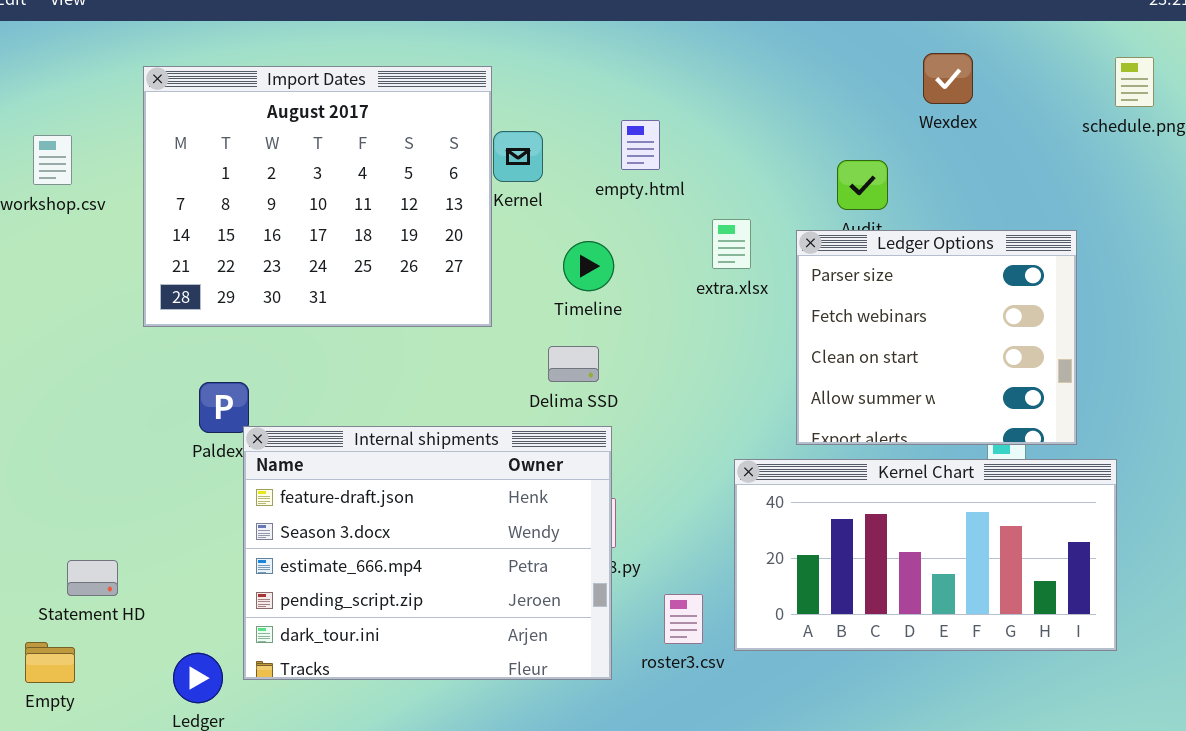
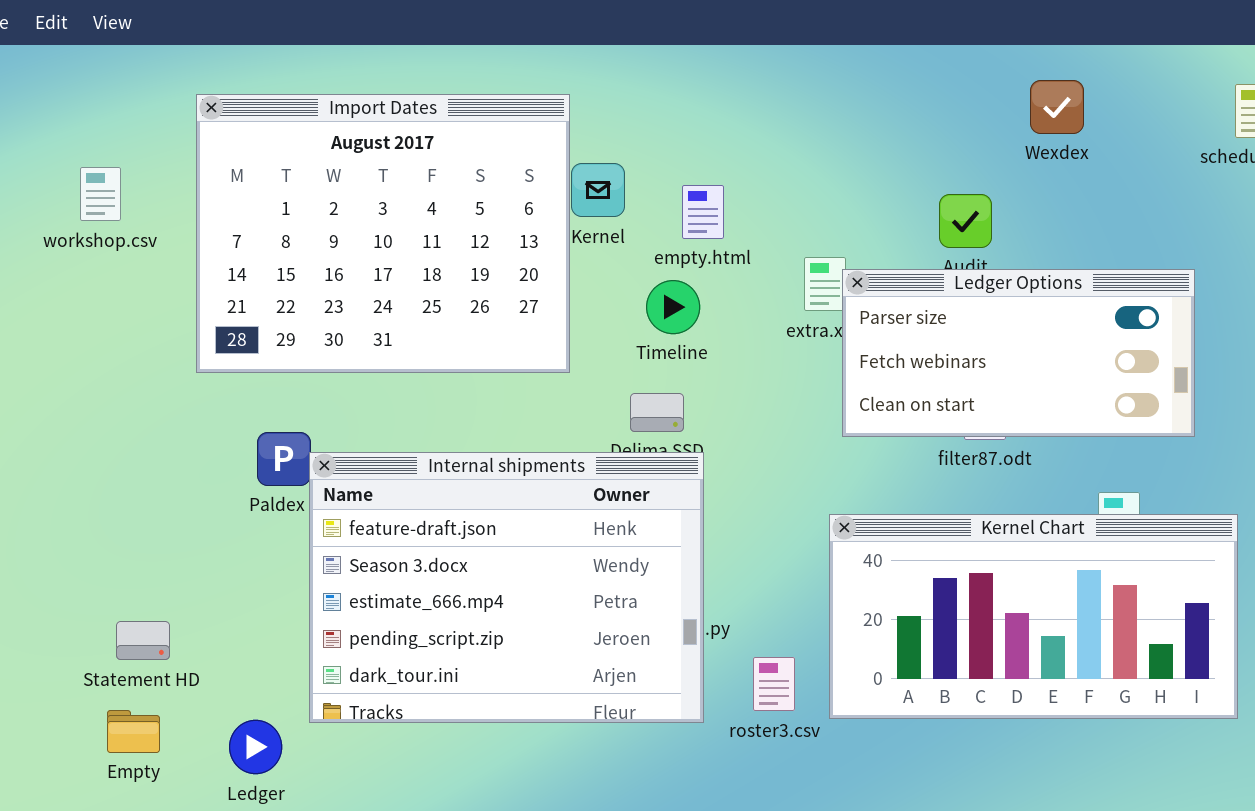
empty.html: [621,120,660,170] -> [682,185,724,239], moved
Ledger Options: [796,230,1077,445] -> [842,269,1195,437], resized
Internal shipments: [243,426,612,680] -> [309,452,704,723], moved
Empty: [25,642,75,683] -> [107,710,160,753], moved

